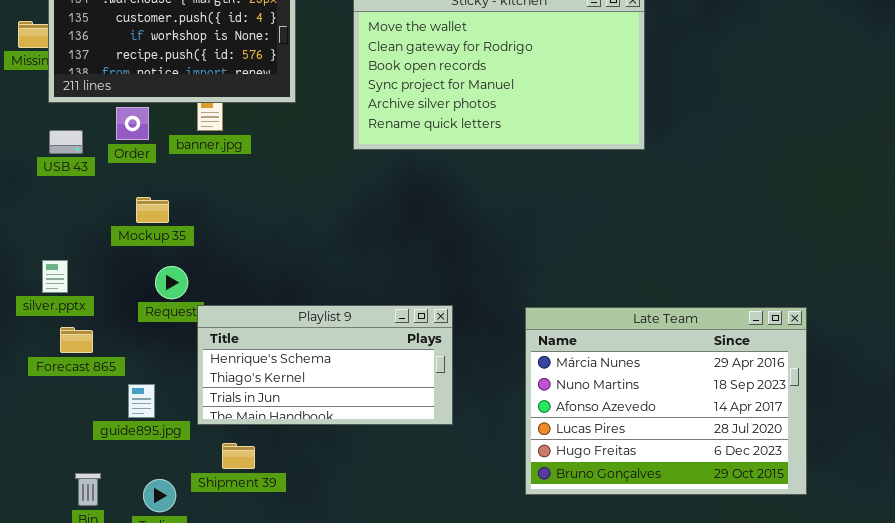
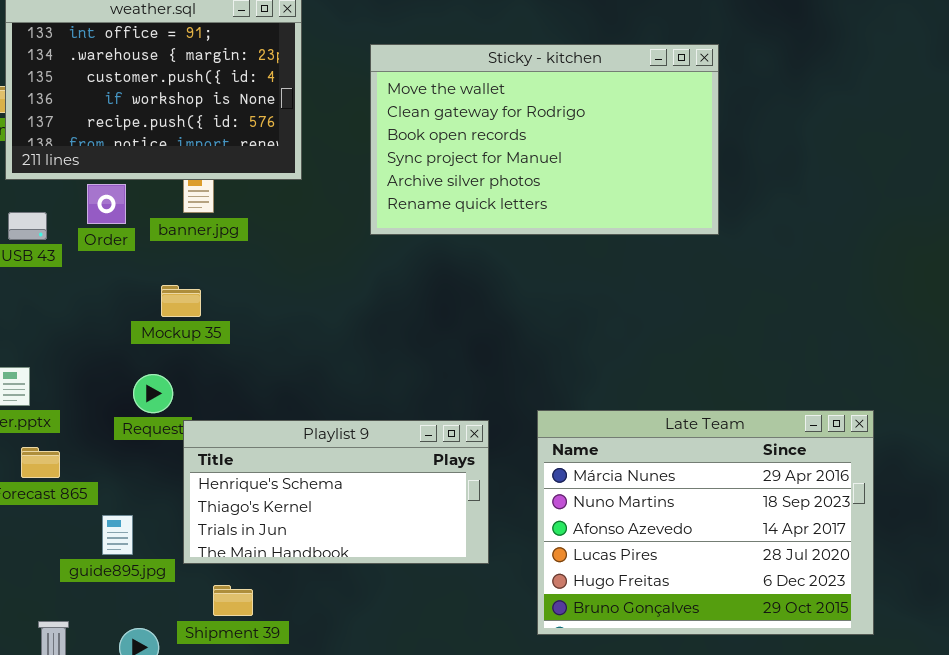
Mockup 35: [136,197,169,223] -> [161,285,201,317], moved
Late Team: [525,307,807,495] -> [537,410,874,635], moved

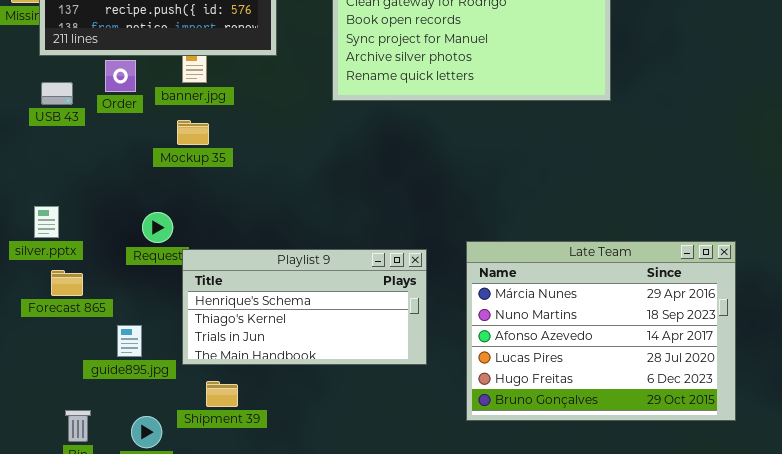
Mockup 35: [161,285,201,317] -> [177,120,209,145], moved

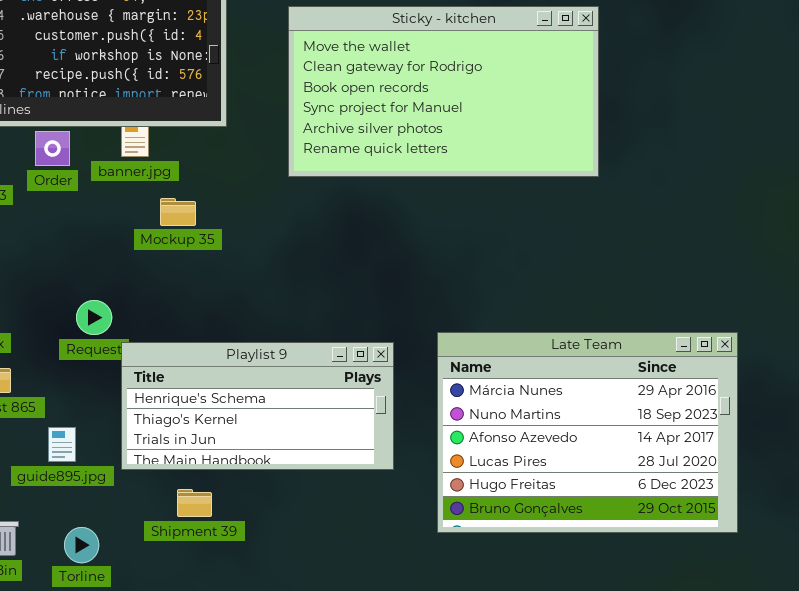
Mockup 35: [177,120,209,145] -> [160,198,196,226], moved
Shipment 39: [206,381,238,407] -> [177,489,212,517], moved

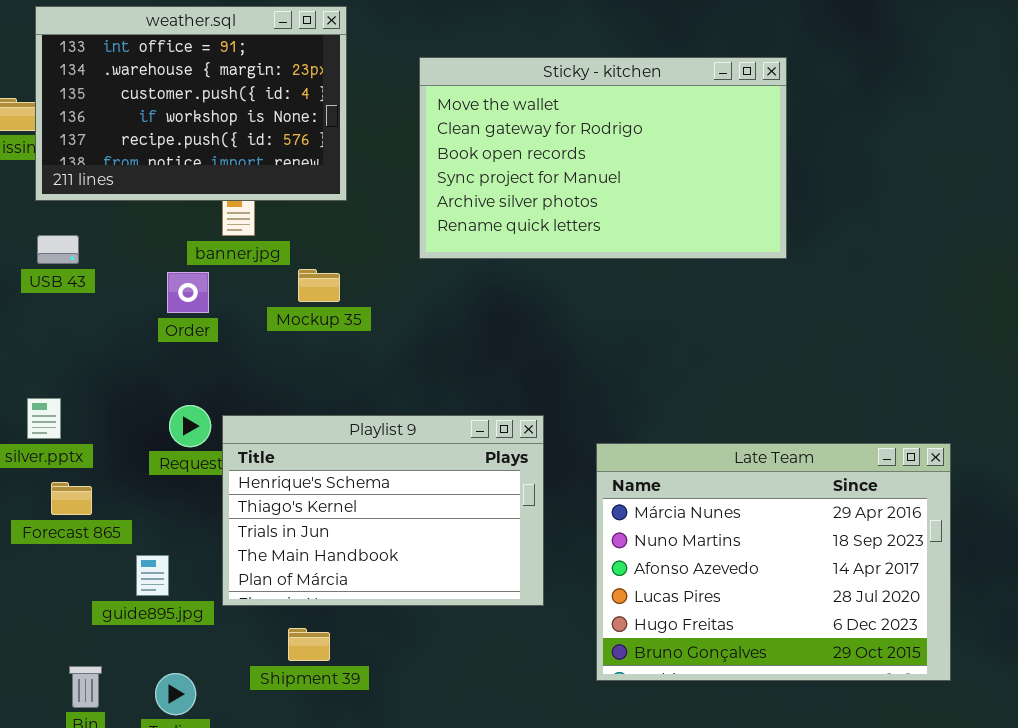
Order: [35,131,70,166] -> [167,272,209,313], moved
Mockup 35: [160,198,196,226] -> [298,269,340,302], moved
Playlist 9: [121,342,394,470] -> [222,415,544,606], resized

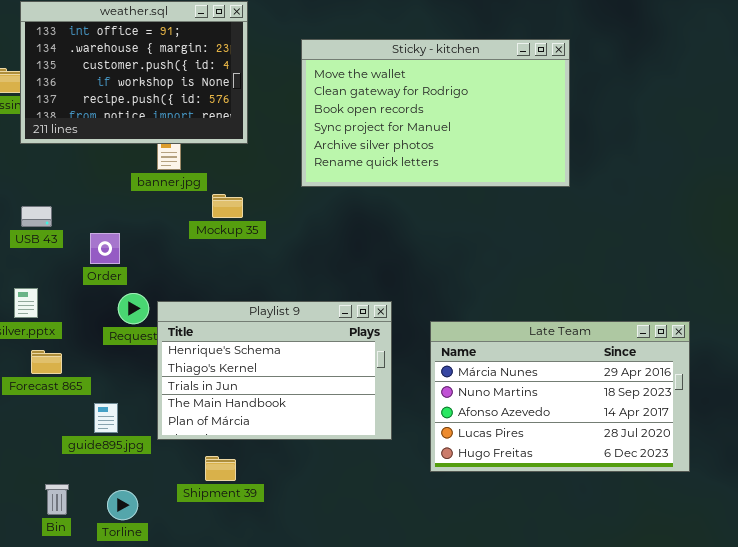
USB 43: [37,235,79,264] -> [21,206,52,227], moved
Order: [167,272,209,313] -> [90,233,120,264], moved
Late Team: [596,443,951,681] -> [430,321,690,472], resized

